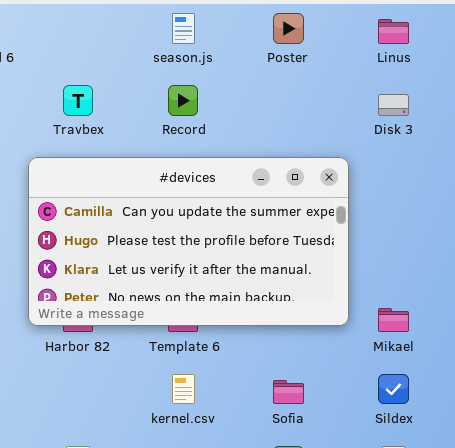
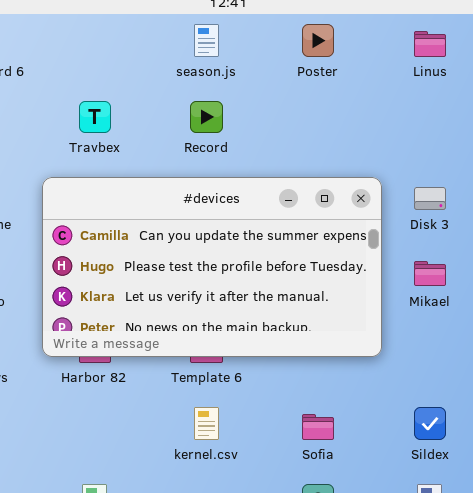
Disk 3: [378,94,409,116] -> [414,187,446,210], moved
Mikael: [378,308,409,332] -> [414,261,446,286], moved

